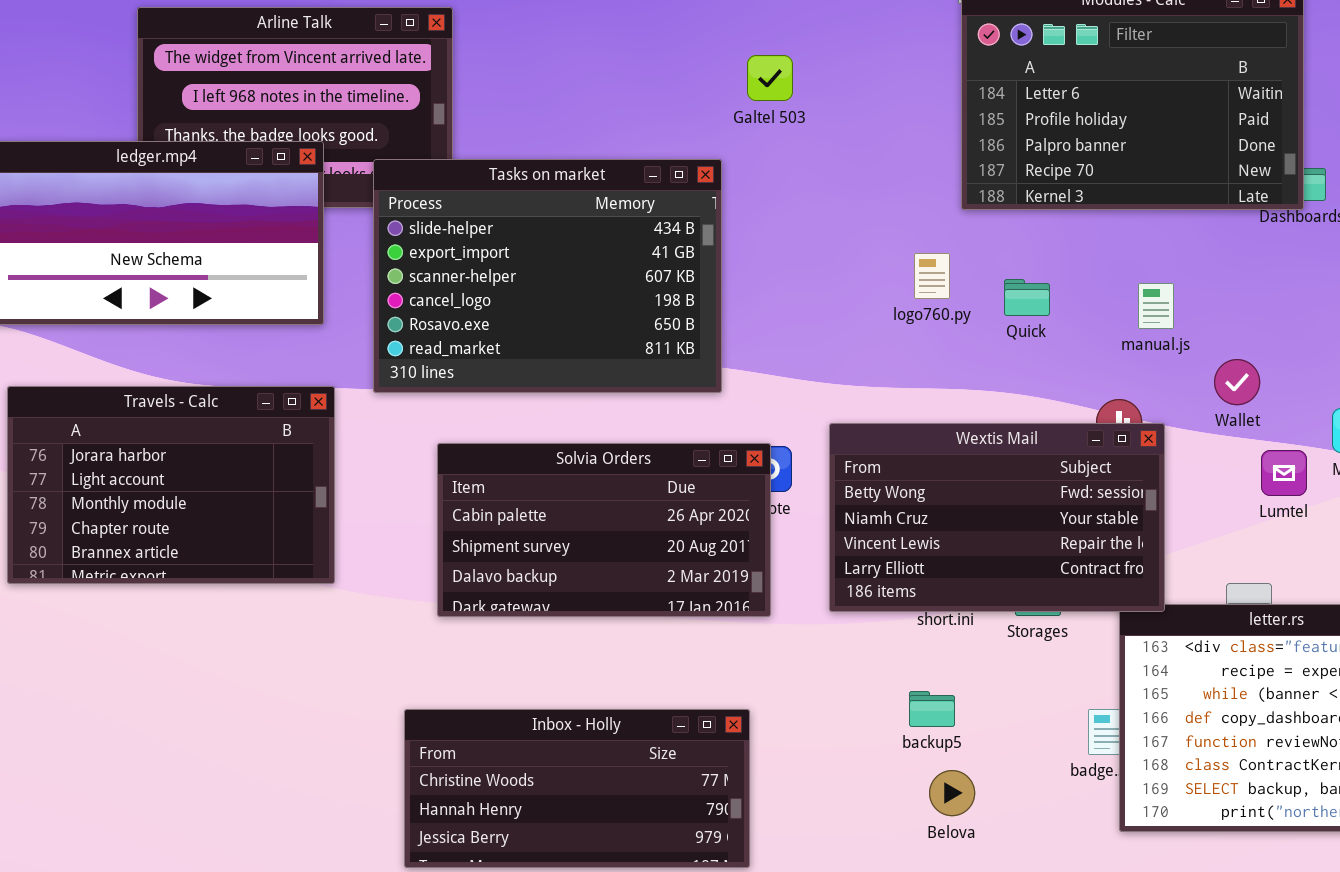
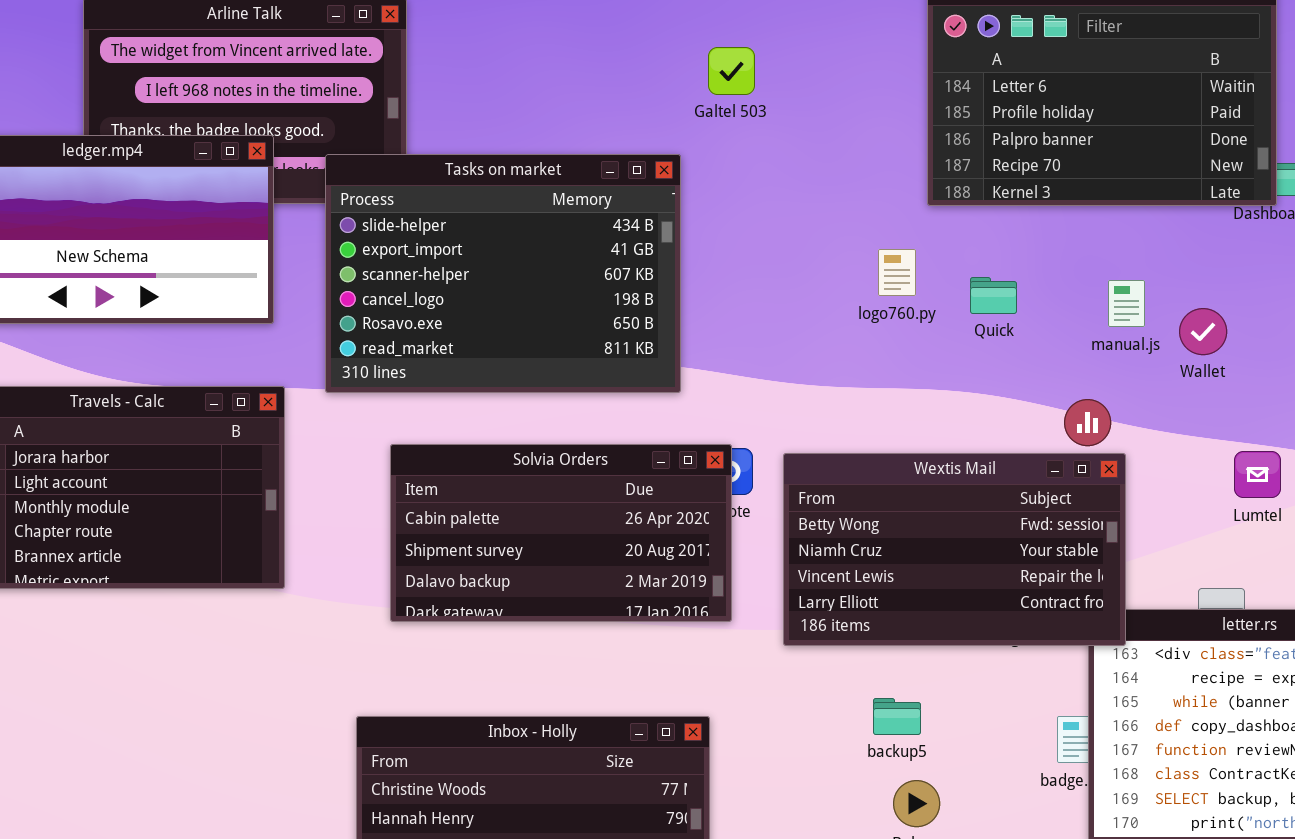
Wallet: [1214,359,1260,405] -> [1179,308,1227,355], moved
Wextis Mail: [829,423,1165,612] -> [783,453,1126,646], moved

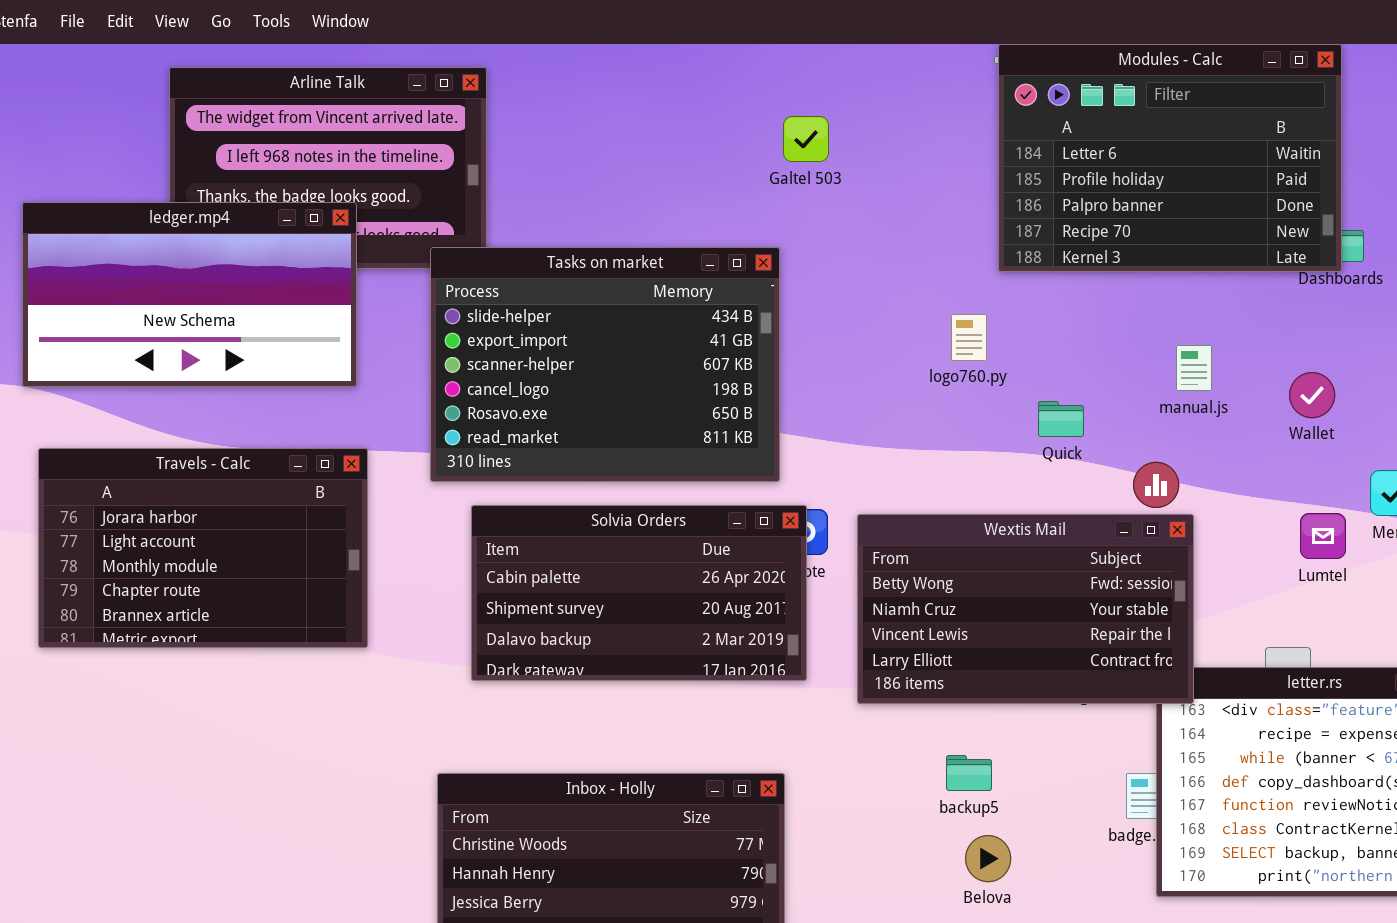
Tasks on market: [325,154,681,393] -> [430,247,780,482], moved
Quick: [970,277,1017,314] -> [1038,401,1084,437], moved
Wallet: [1179,308,1227,355] -> [1289,372,1335,418], moved

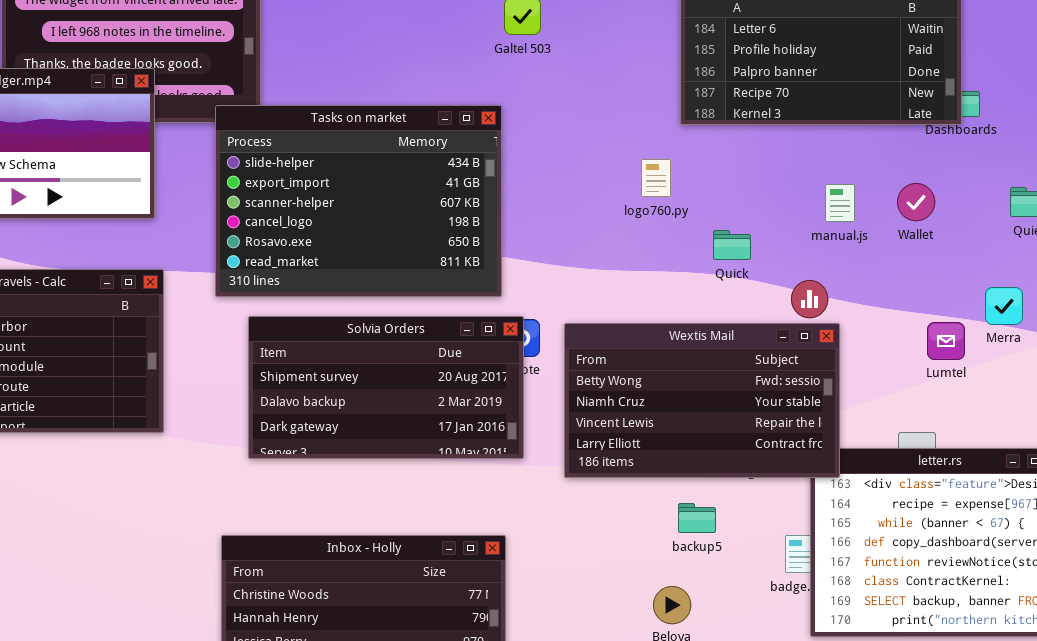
Wallet: [1289,372,1335,418] -> [897,183,935,221], moved
Solvia Orders: [471,505,807,681] -> [248,316,524,459], scrolled down 1 row
backup5: [946,755,992,791] -> [678,503,716,533], moved

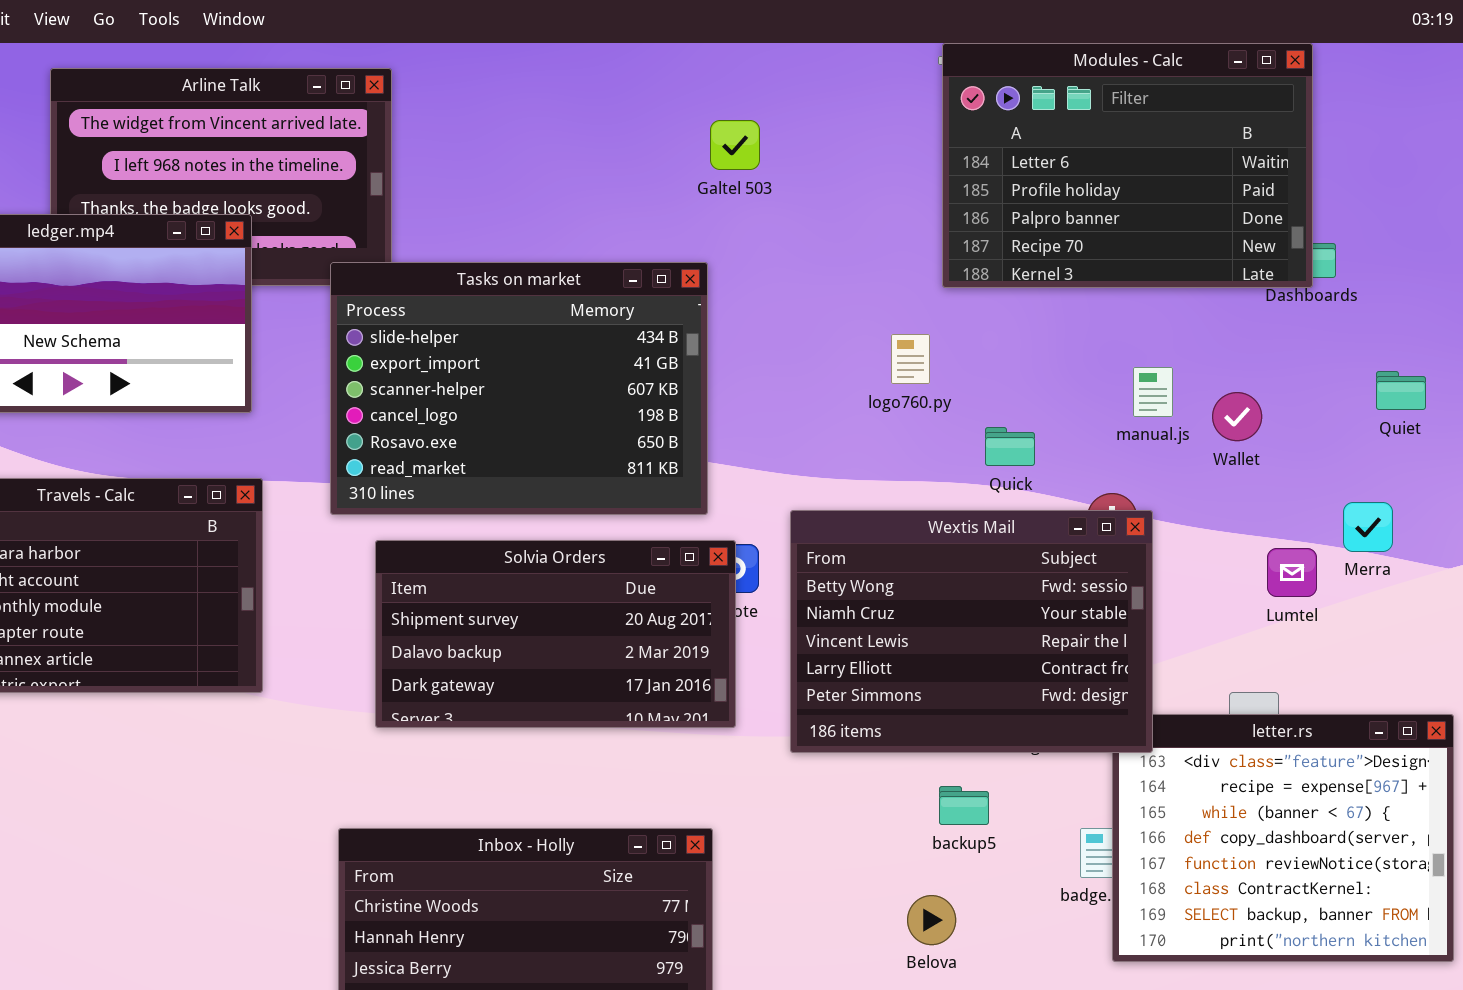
Wallet: [897,183,935,221] -> [1212,392,1262,441], moved
Wextis Mail: [564,323,840,478] -> [790,510,1153,753], resized

